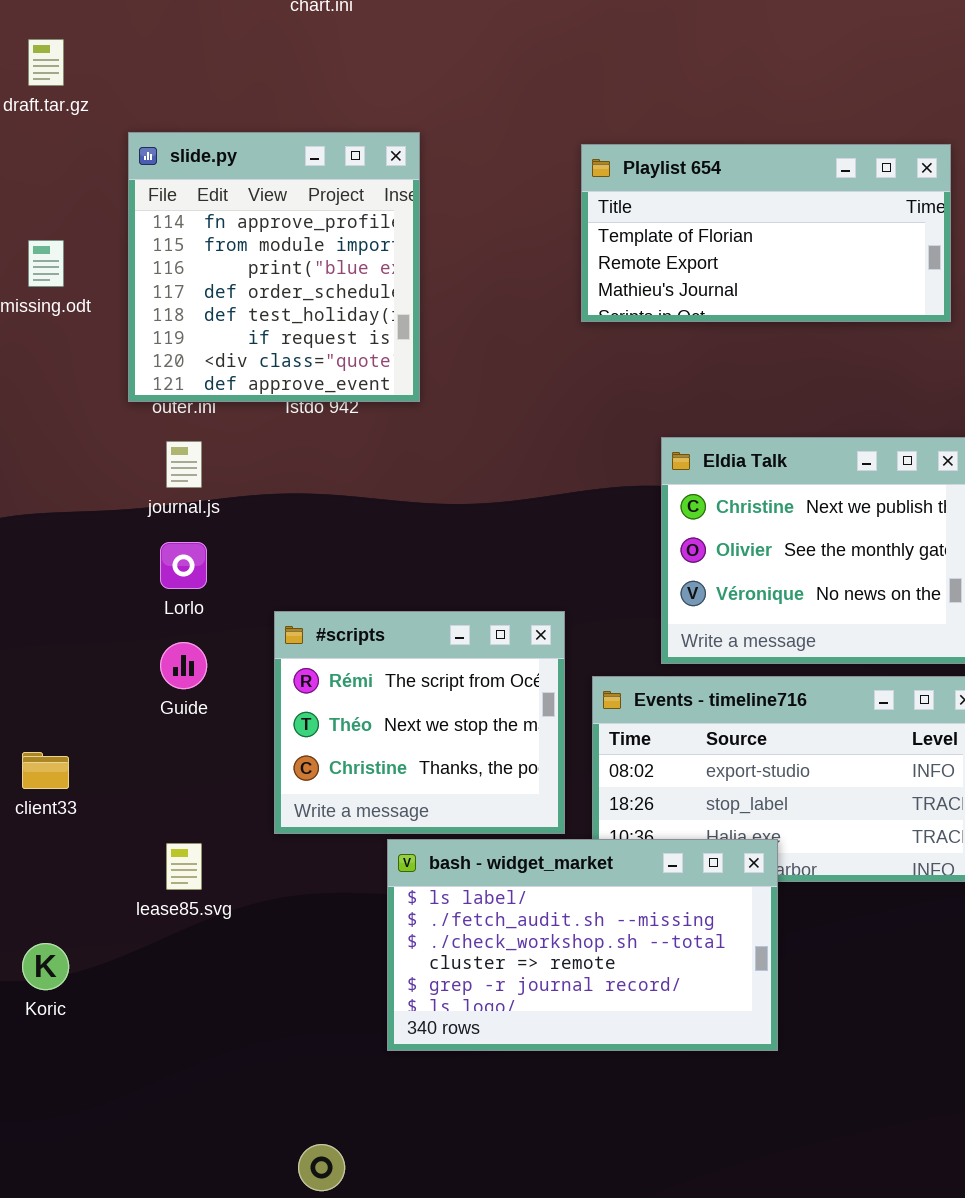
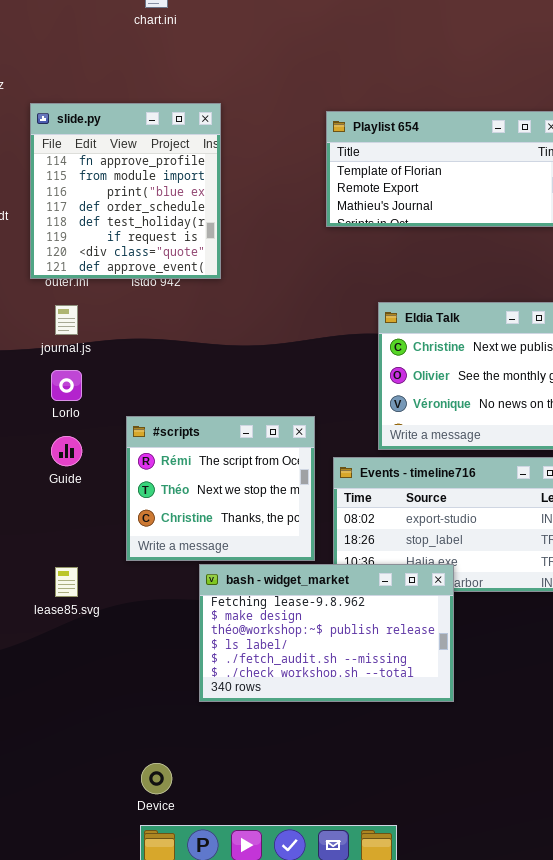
bash - widget_market: [387,839,778,1051] -> [199,564,454,702], scrolled up 3 rows

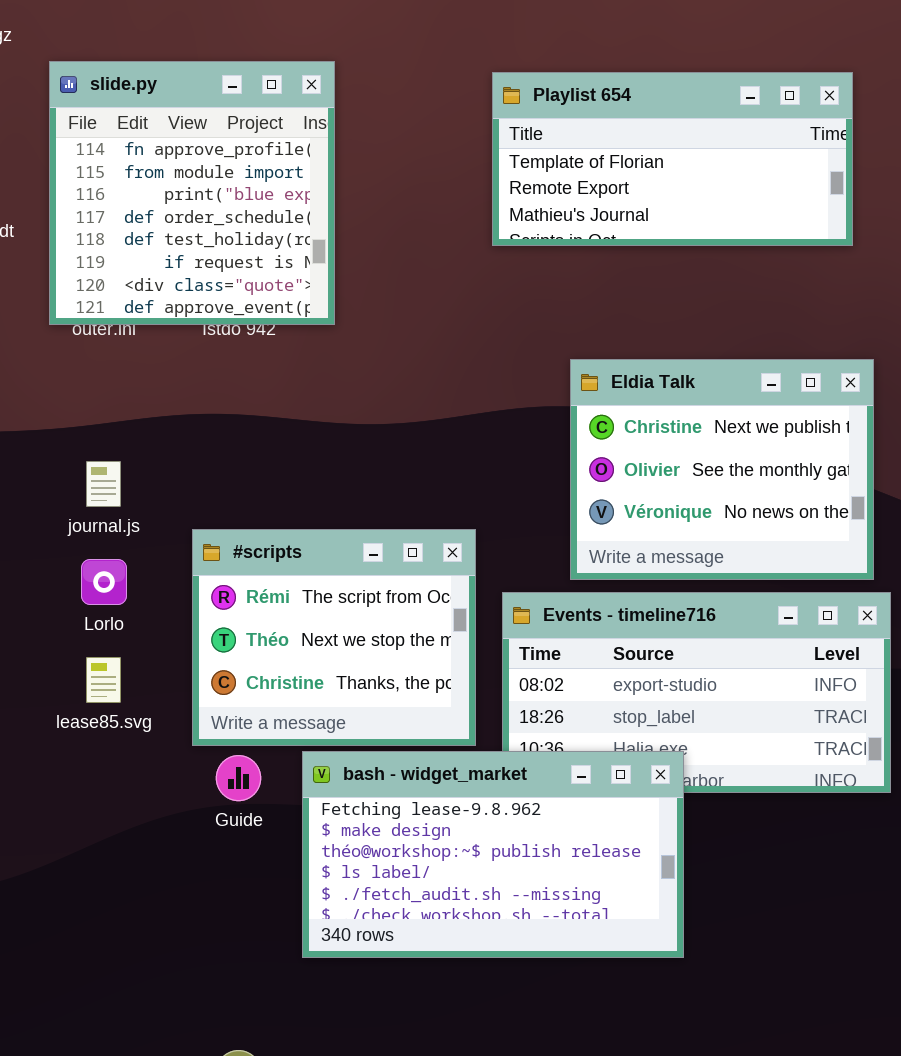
journal.js: [55,305,78,335] -> [86,461,121,507], moved
Lorlo: [51,370,82,401] -> [81,559,127,605], moved
Guide: [51,436,82,466] -> [216,755,261,801], moved
lease85.svg: [55,567,78,597] -> [86,657,121,703], moved

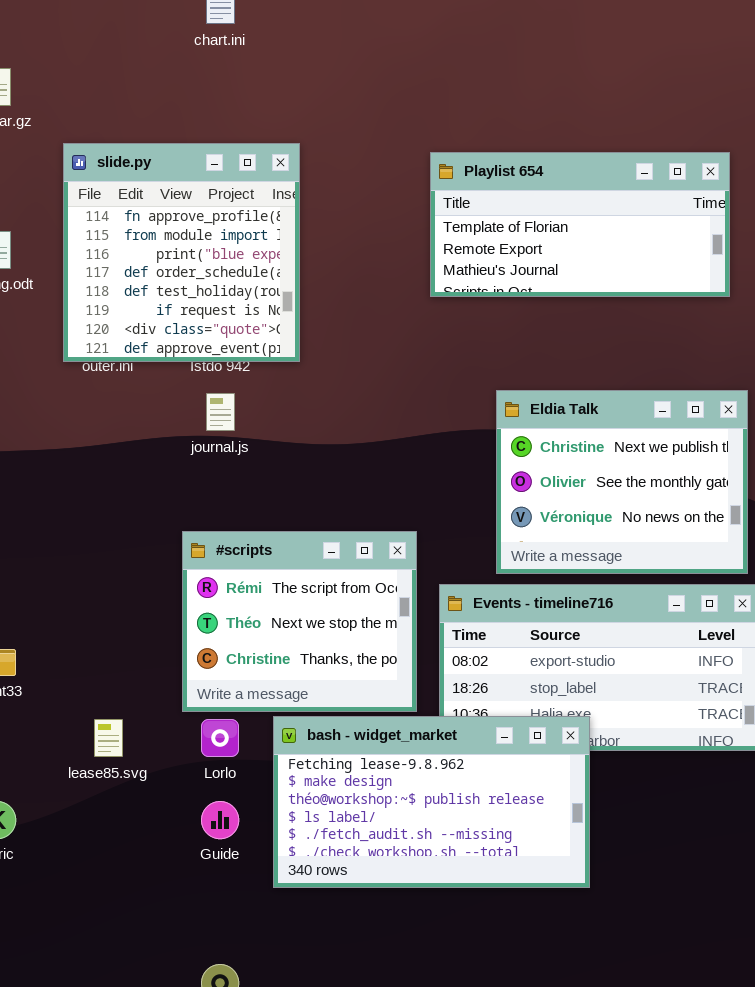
journal.js: [86,461,121,507] -> [206,393,235,431], moved
Lorlo: [81,559,127,605] -> [201,719,239,757], moved
lease85.svg: [86,657,121,703] -> [94,719,123,757], moved
Guide: [216,755,261,801] -> [201,801,239,839], moved

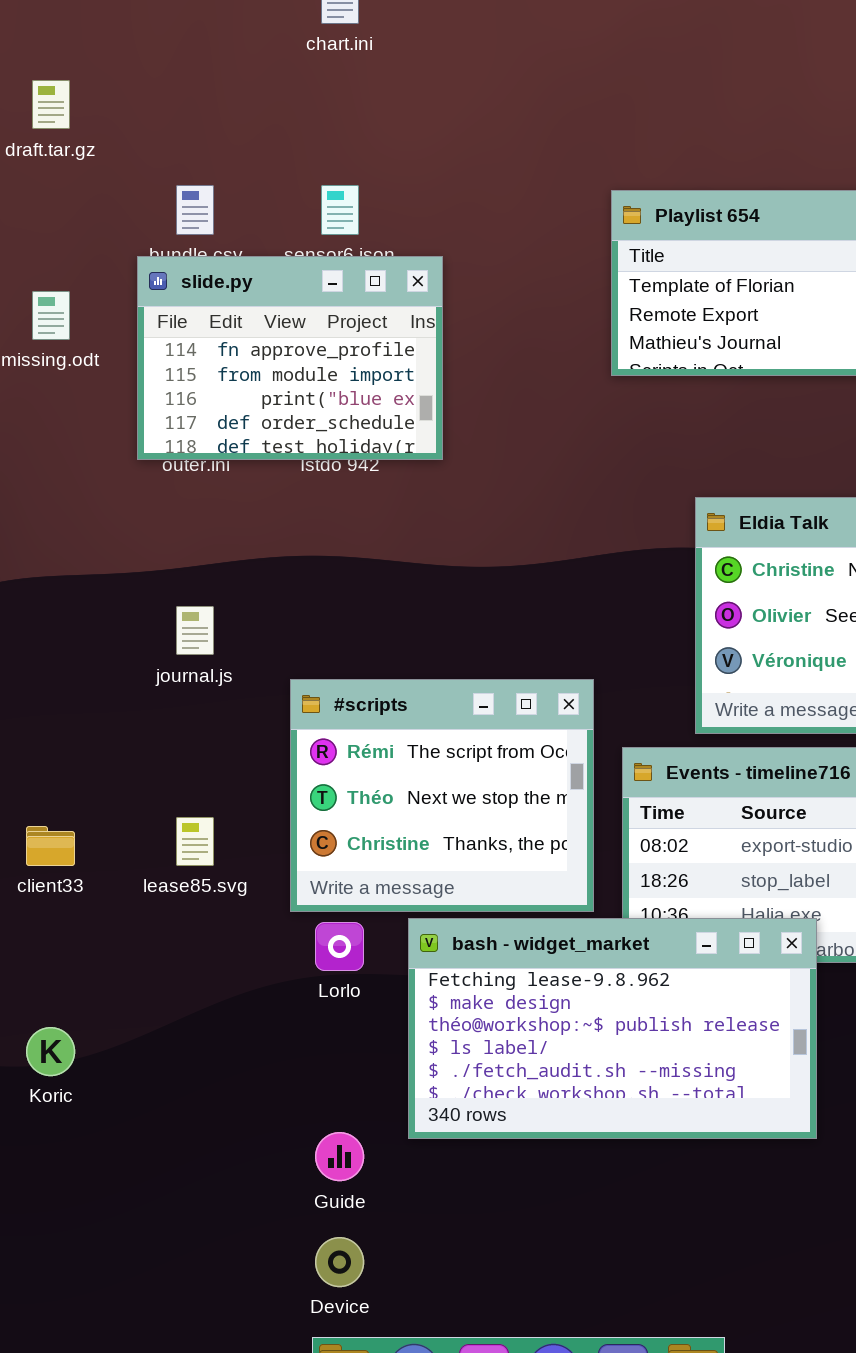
slide.py: [63,143,300,362] -> [137,256,443,460], resized
journal.js: [206,393,235,431] -> [176,606,214,655], moved
lease85.svg: [94,719,123,757] -> [176,817,214,866], moved
Guide: [201,801,239,839] -> [315,1132,364,1181], moved

